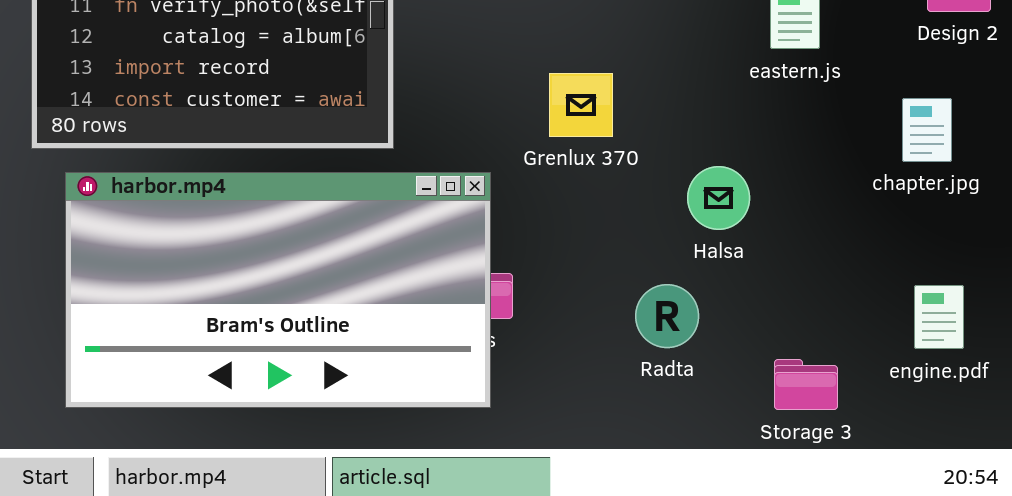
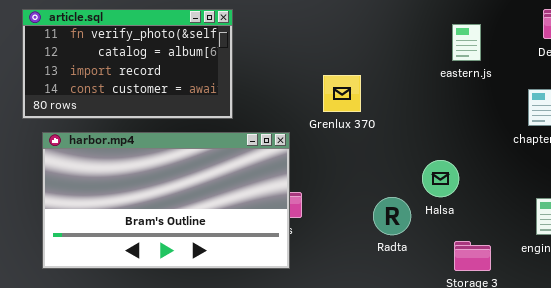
Halsa: [687,166,750,230] -> [422,160,459,197], moved

